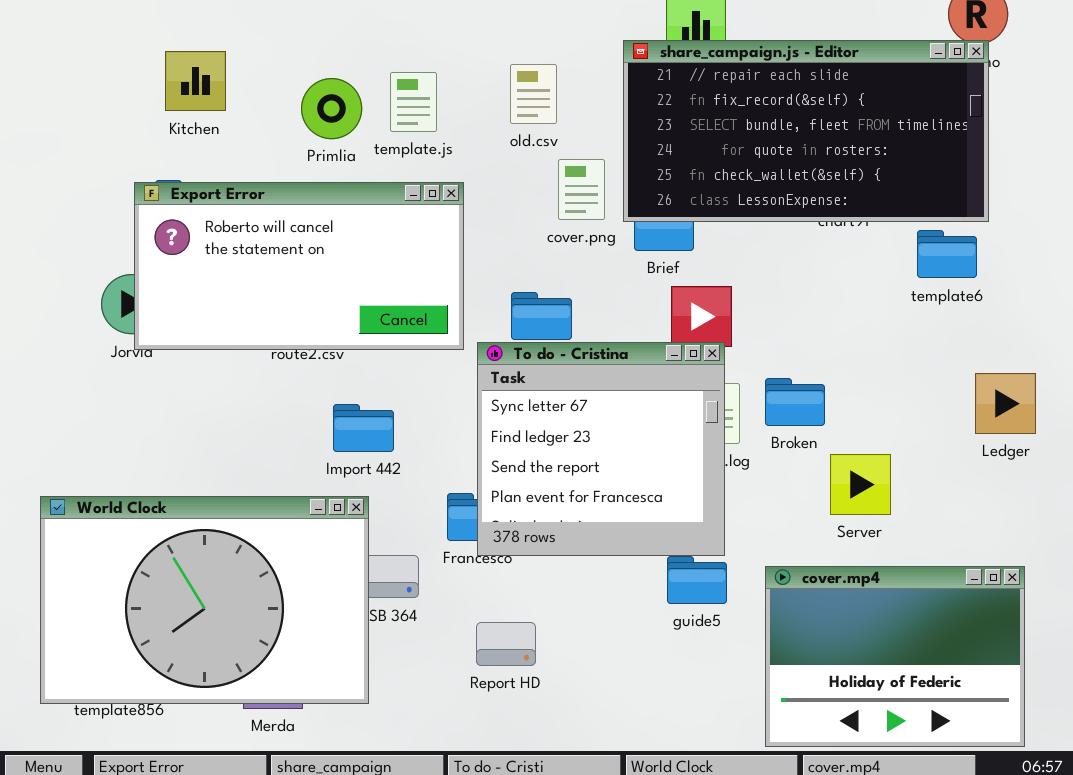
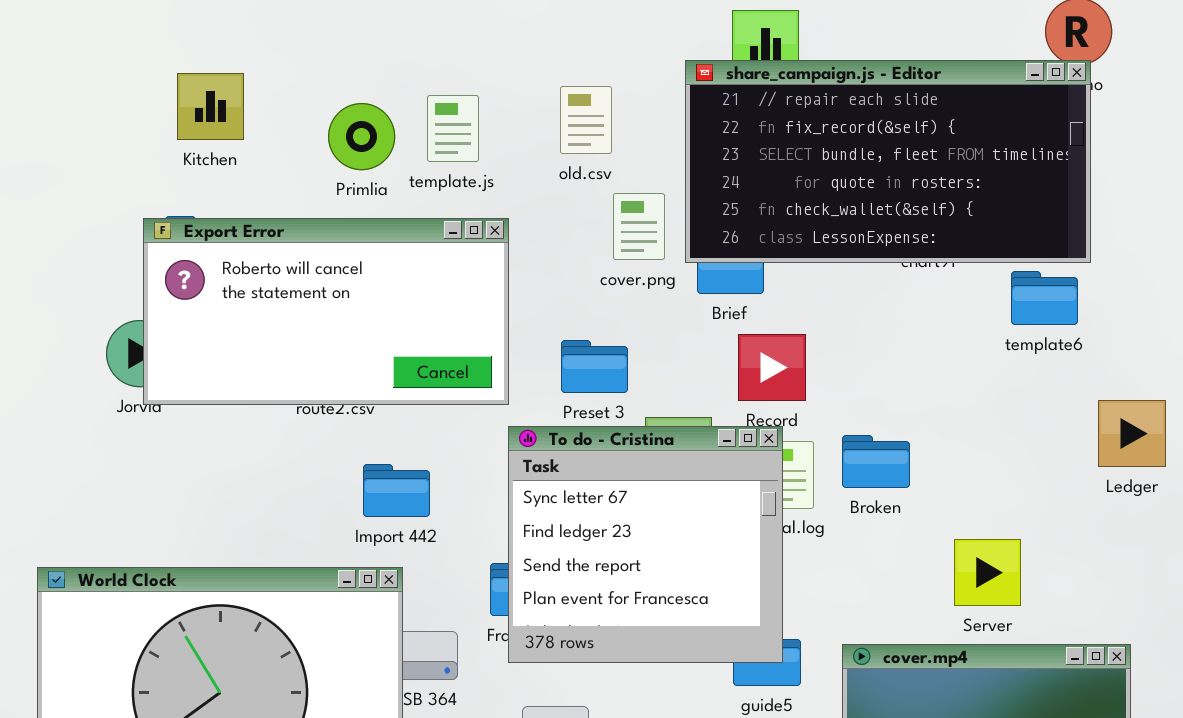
To do - Cristina: [477,342,725,556] -> [508,426,783,663], moved
Ledger: [975,373,1036,434] -> [1098,400,1166,467], moved
Server: [830,454,891,515] -> [954,539,1021,606], moved

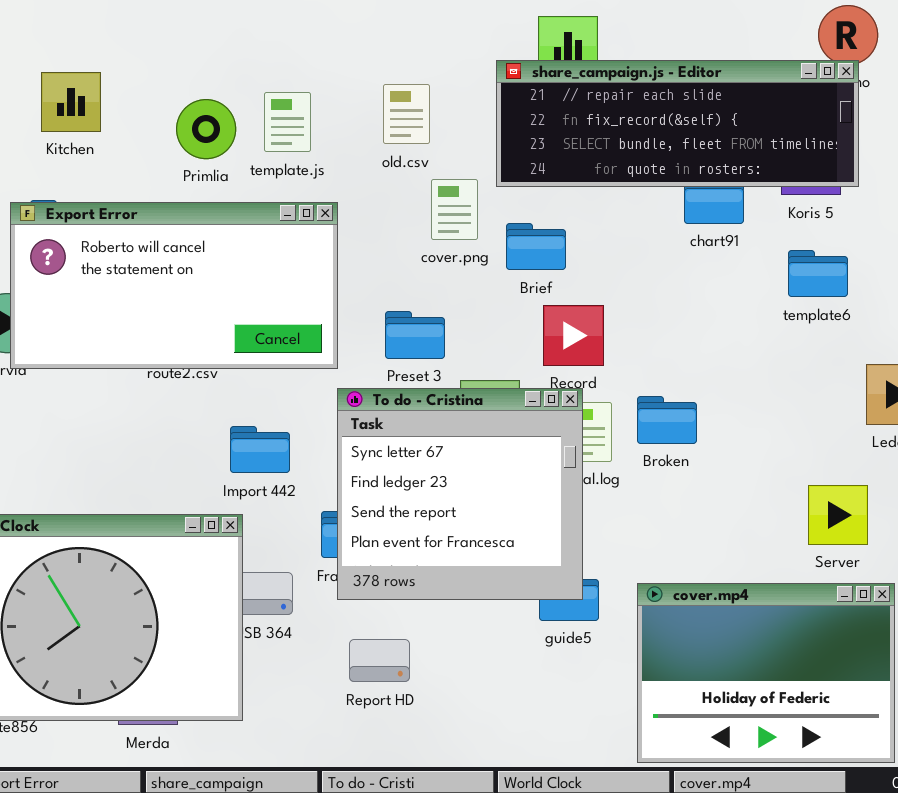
share_campaign.js - Editor: [685,60,1091,263] -> [496,60,859,187], resized
Import 442: [363,464,430,517] -> [230,426,290,473], moved
Server: [954,539,1021,606] -> [808,485,868,545], moved

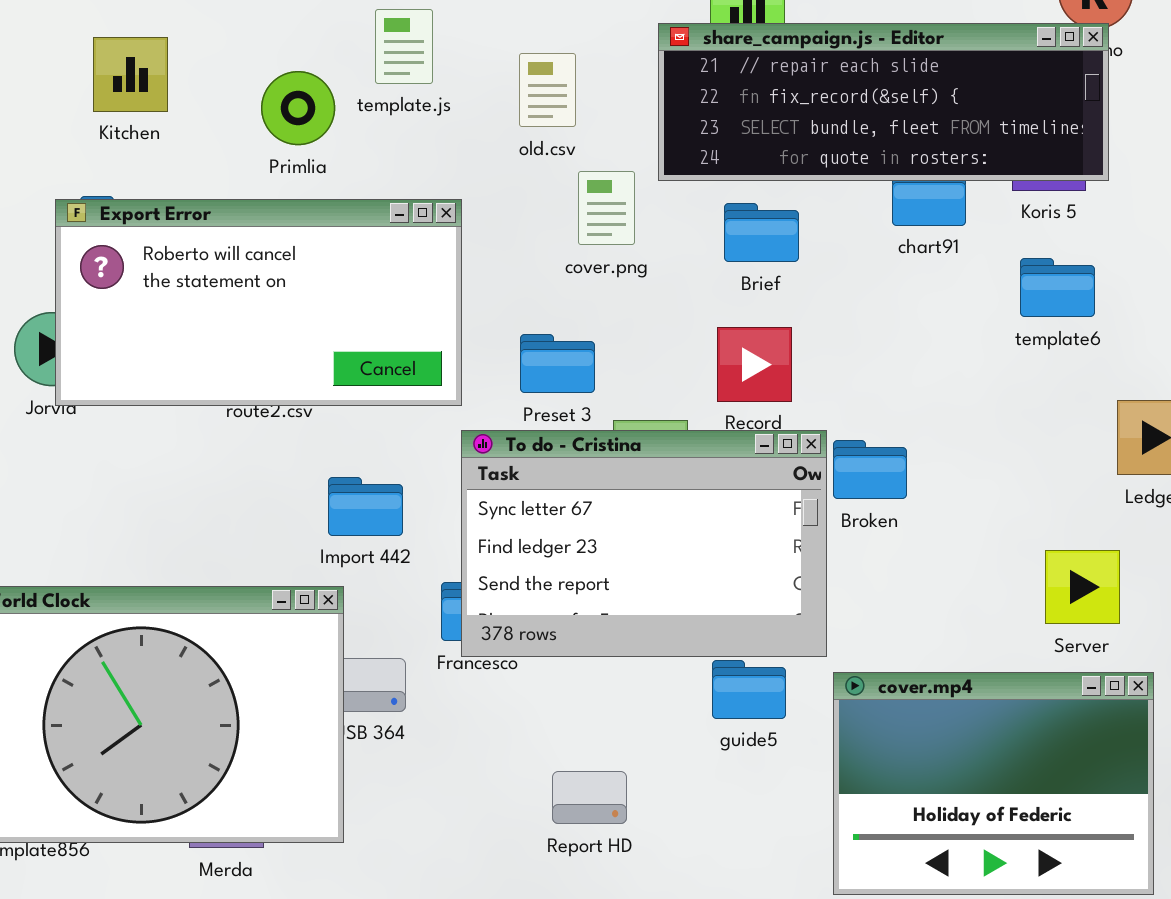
template.js: [264,92,311,152] -> [375,9,433,84], moved
Brief: [506,223,566,270] -> [724,203,799,262], moved
To do - Cristina: [337,388,583,600] -> [461,430,827,657], resized
Report HD: [349,639,410,682] -> [552,771,627,824], moved

